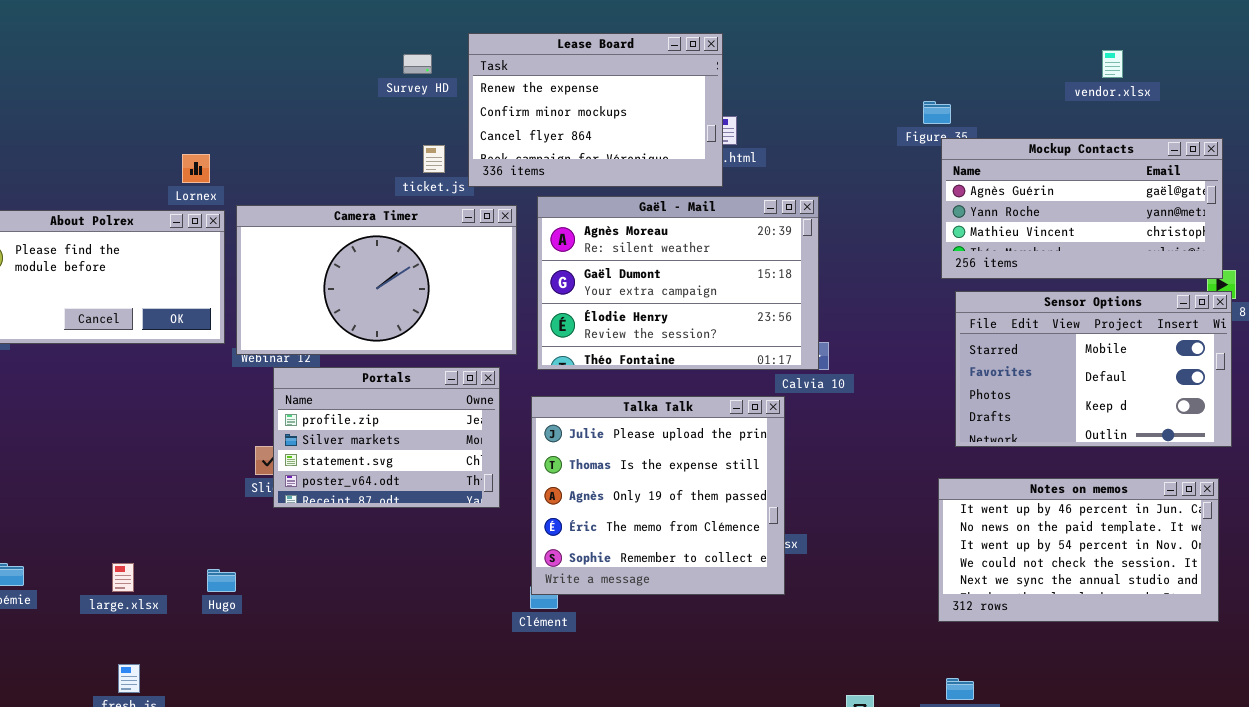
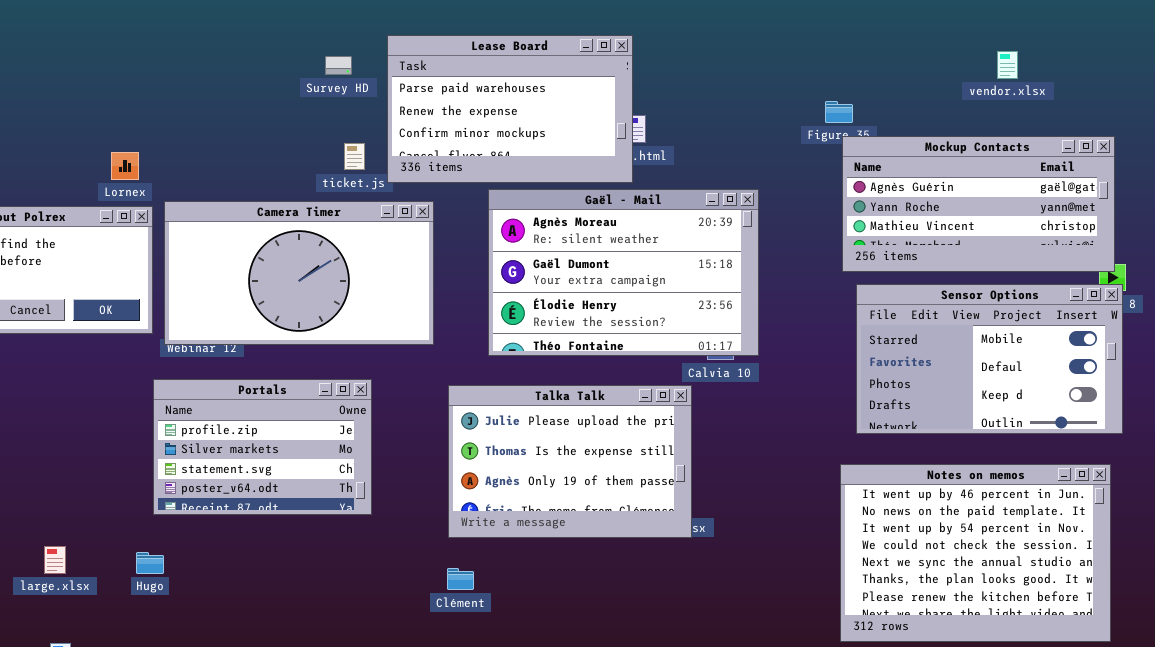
Lease Board: [468,33,723,187] -> [387,35,633,183], scrolled up 1 row
Gaël - Mail: [537,196,819,370] -> [488,189,759,356], moved
Portals: [273,367,500,508] -> [153,379,372,515], moved
Talka Talk: [531,396,785,595] -> [448,385,692,538], resized
Notes on memos: [938,478,1219,622] -> [840,464,1111,642], resized

